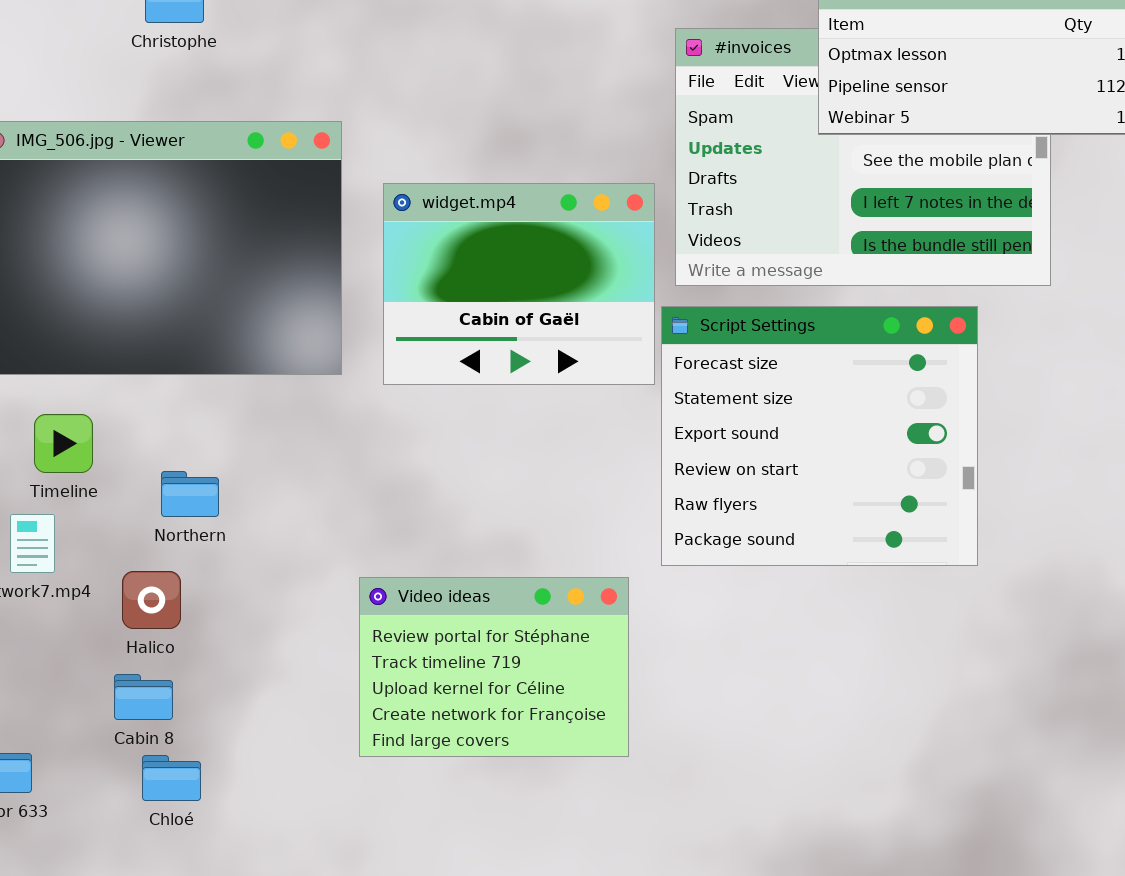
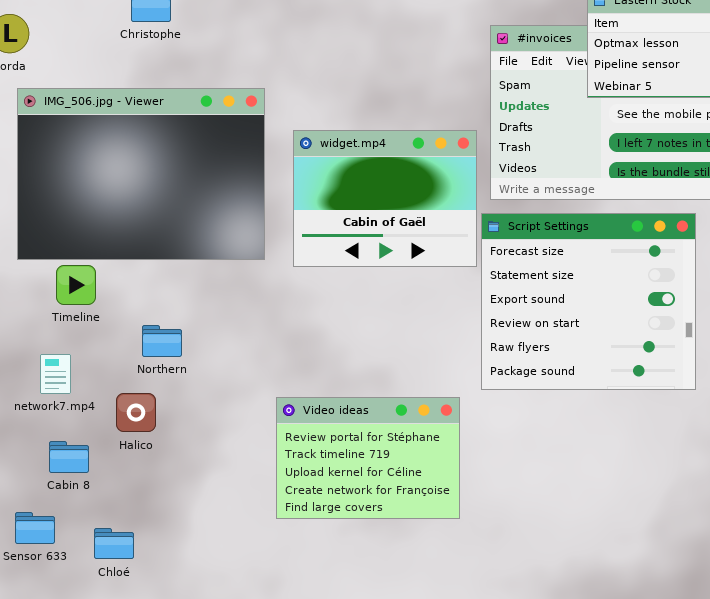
Timeline: [34,414,93,473] -> [56,265,96,305], moved
Cabin 8: [114,674,173,720] -> [49,441,89,473], moved
Chloé: [142,755,201,801] -> [94,528,134,559], moved

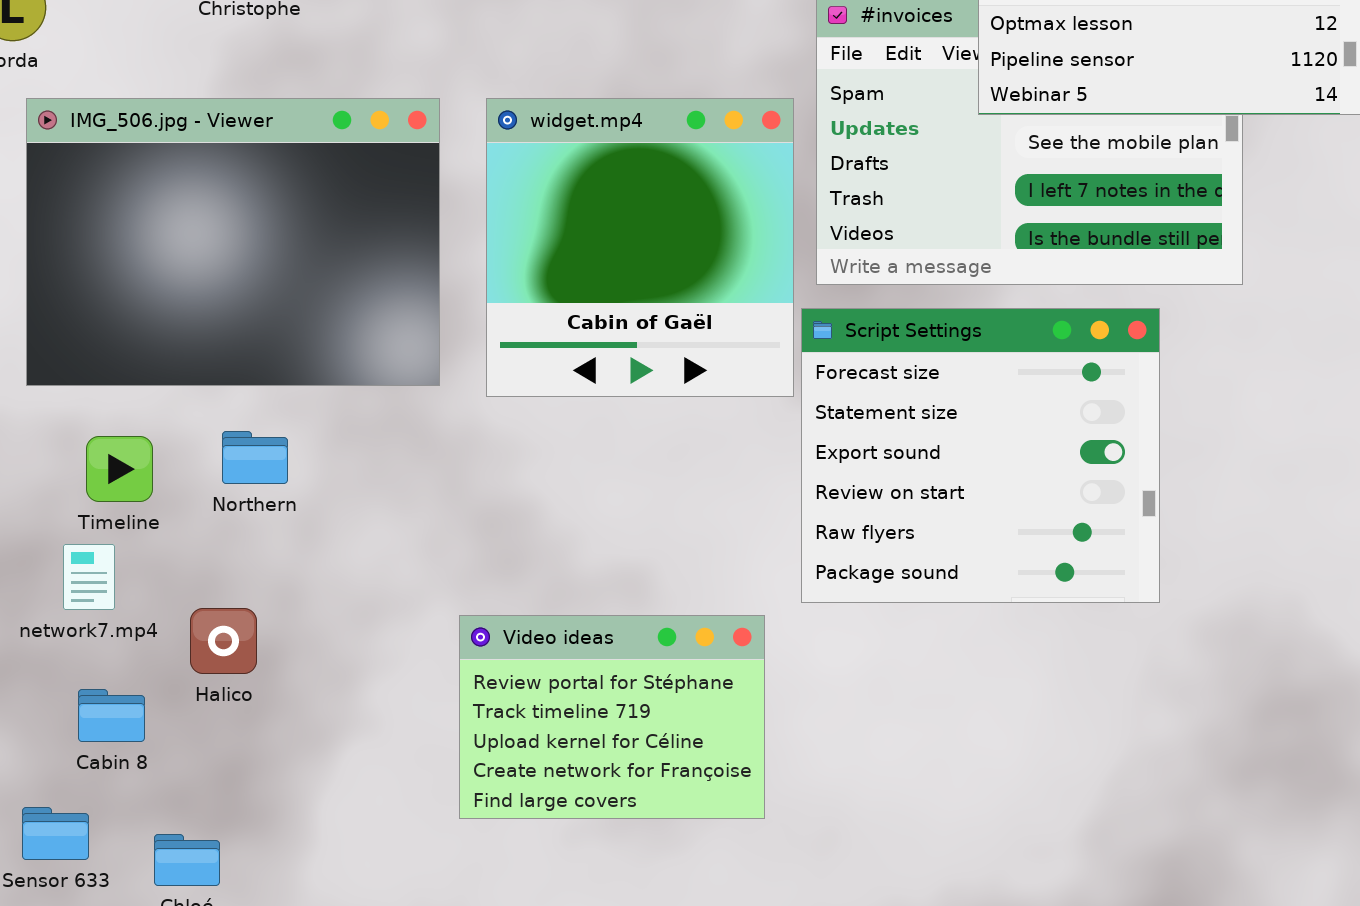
widget.mp4: [293,130,477,267] -> [486,98,794,397], resized
Timeline: [56,265,96,305] -> [86,436,153,502], moved
Northern: [142,325,182,357] -> [222,431,288,484], moved

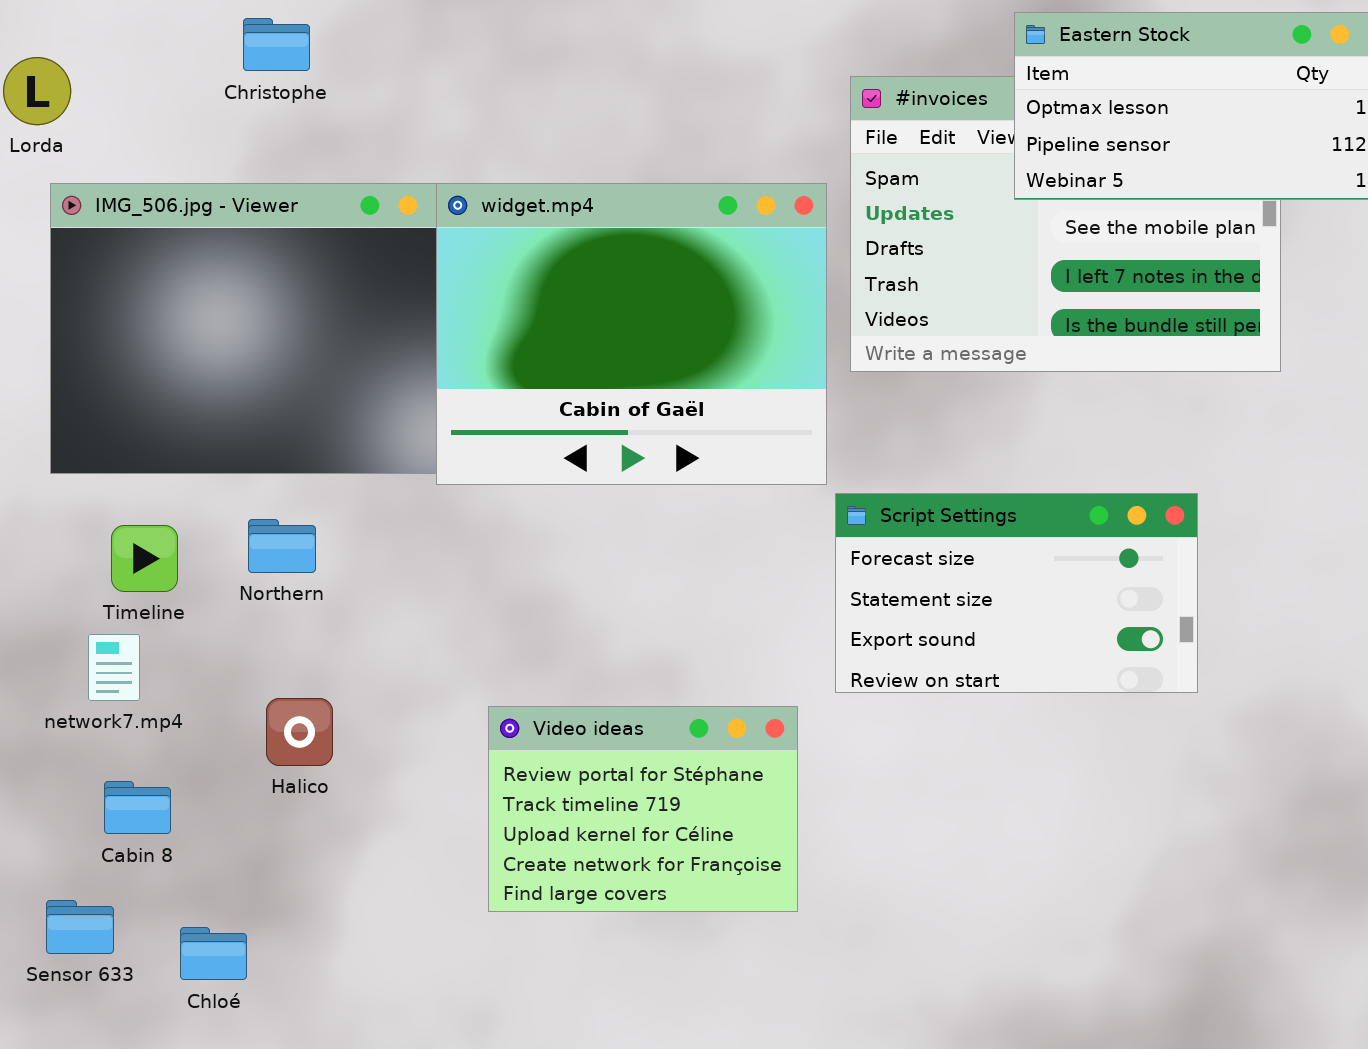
widget.mp4: [486,98,794,397] -> [436,183,827,485], resized
Script Settings: [801,308,1160,603] -> [835,493,1198,693], resized
Halico: [190,608,257,674] -> [266,698,333,766], moved

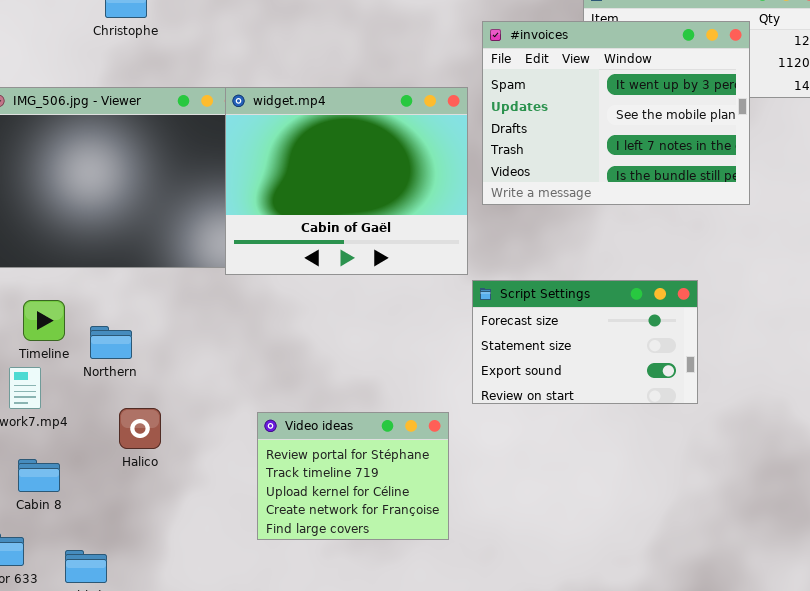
#invoices: [850,76,1281,372] -> [482,21,750,205], raised
Northern: [248,519,316,573] -> [90,326,132,359], moved

